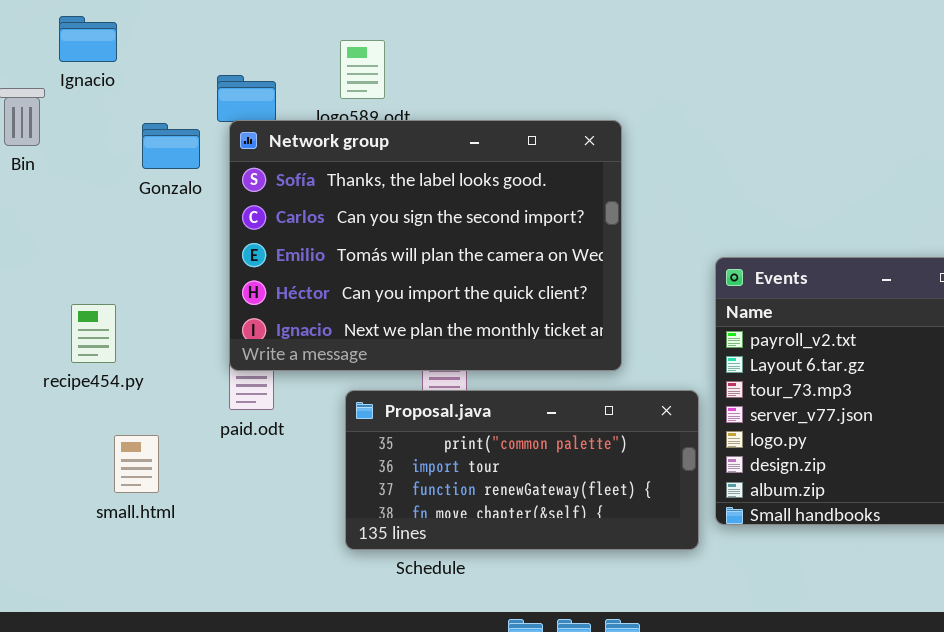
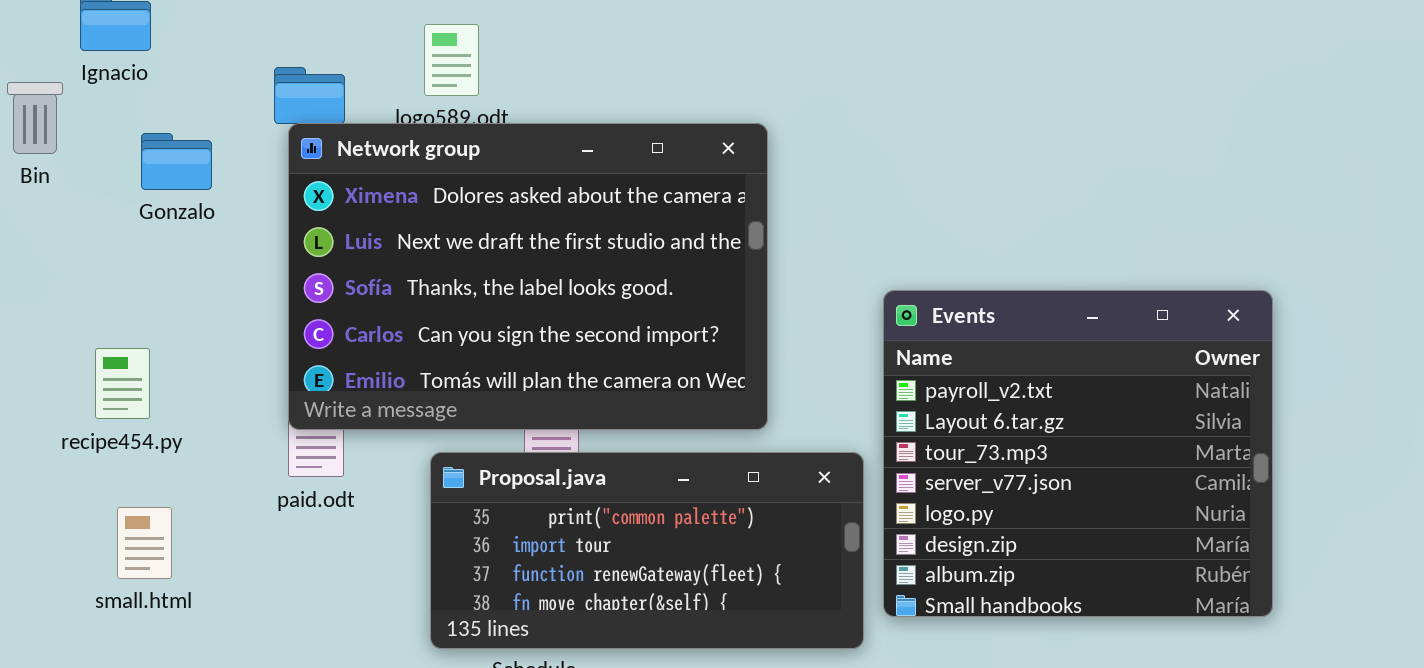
Network group: [229,120,622,371] -> [288,123,768,430], scrolled up 2 rows
Gonzalo: [142,123,200,169] -> [141,133,212,190], moved
small.html: [114,435,159,493] -> [117,507,172,579], moved

